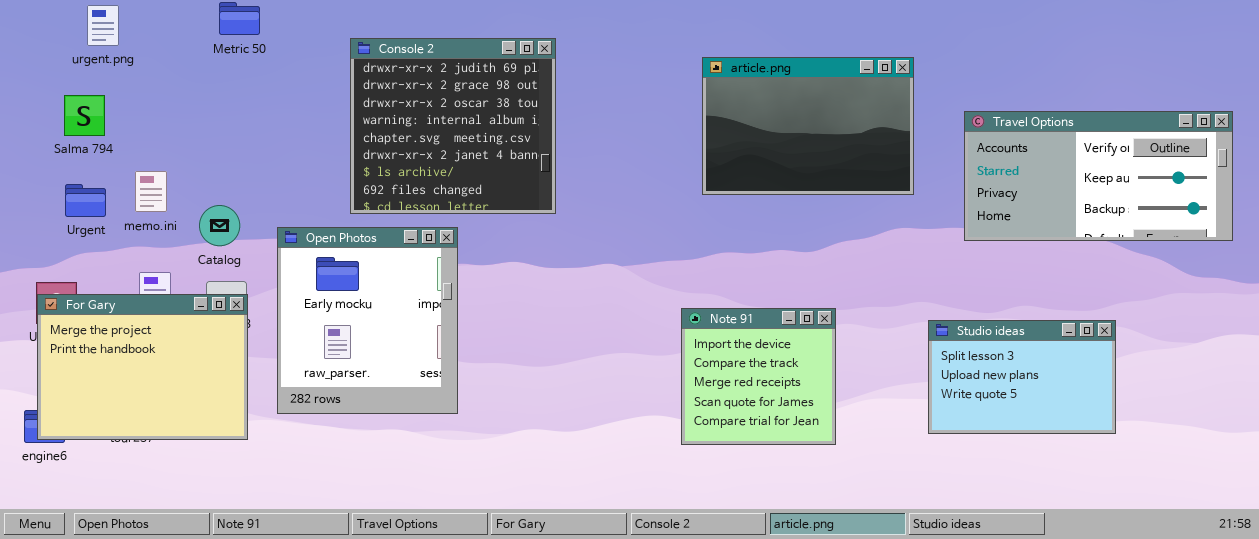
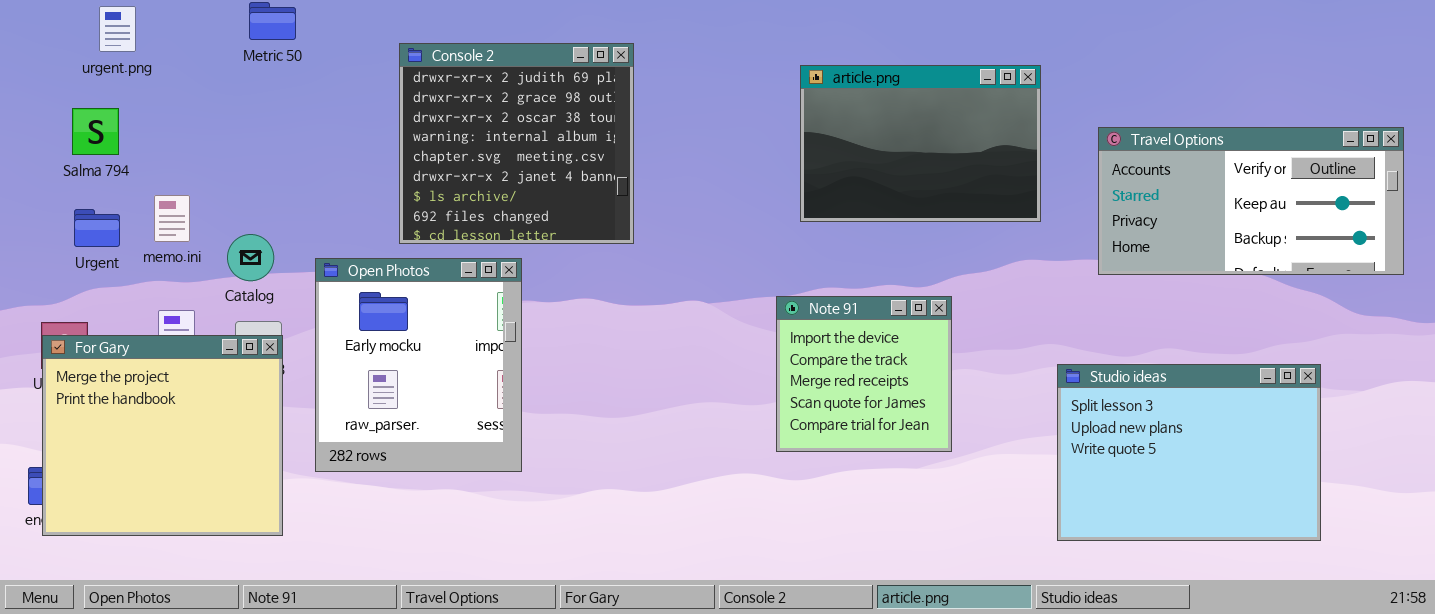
For Gary: [37,294,248,440] -> [42,335,283,536], resized
Note 91: [681,308,836,445] -> [776,296,952,452], moved
Studio ideas: [928,320,1116,434] -> [1057,364,1321,541], resized

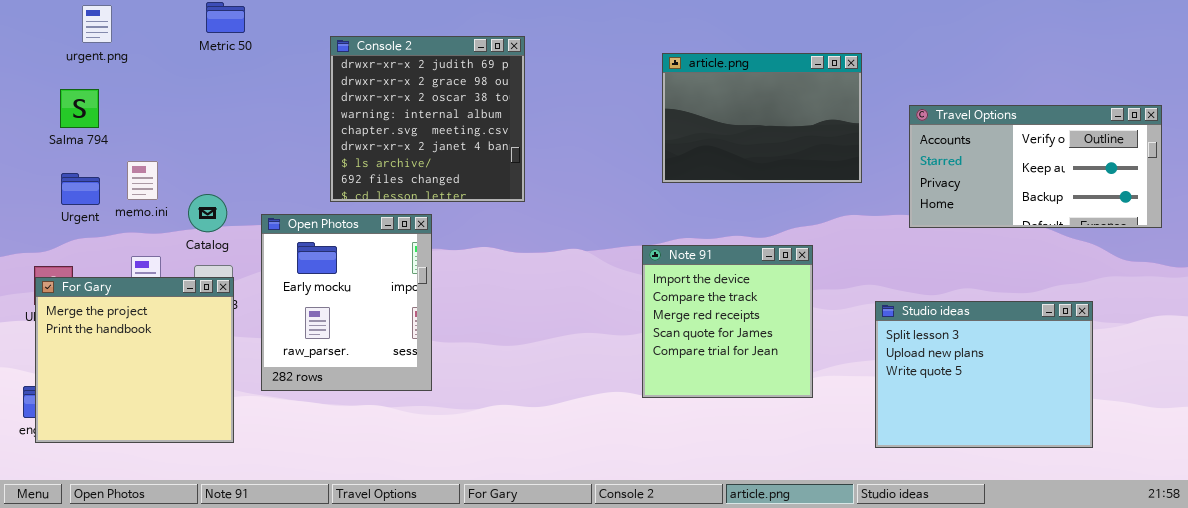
Note 91: [776,296,952,452] -> [642,245,813,398], resized

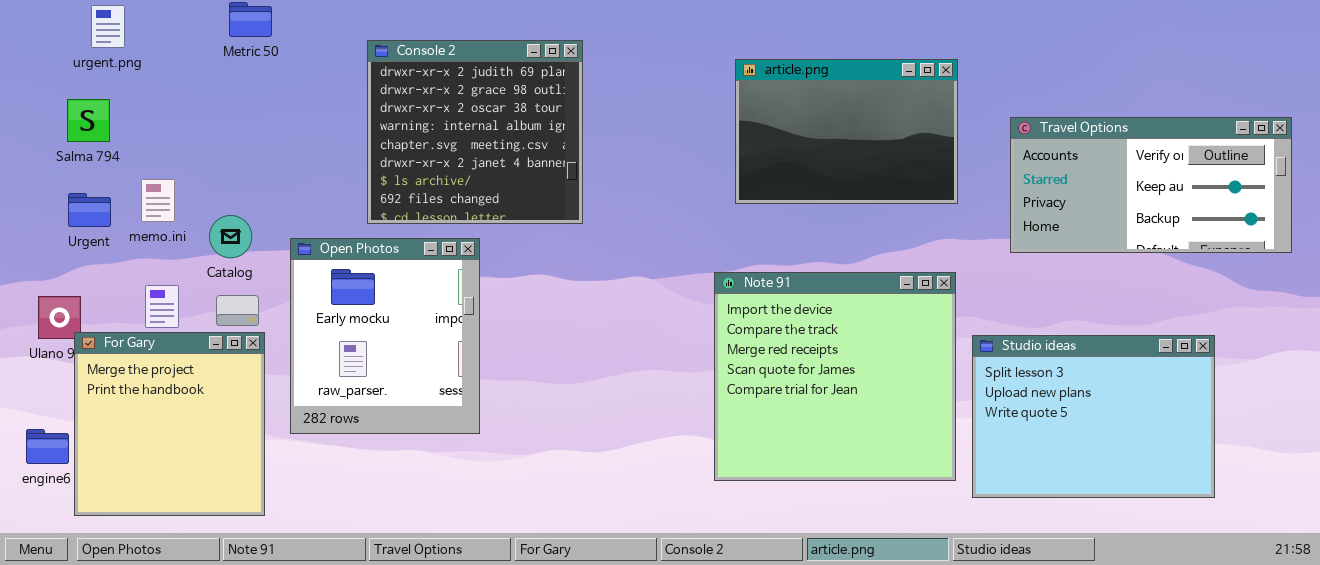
Note 91: [642,245,813,398] -> [714,272,956,481], resized
For Gary: [35,277,234,443] -> [74,332,265,516], moved, resized

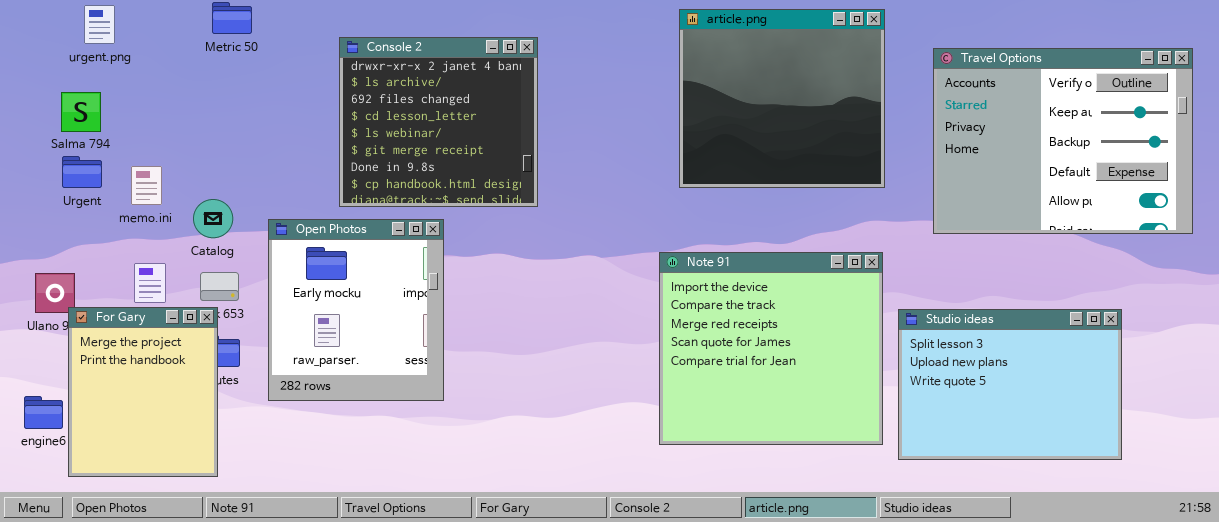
Console 2: [367,40,583,224] -> [339,37,538,207], scrolled down 5 rows
article.png: [735,59,958,204] -> [679,9,885,188], resized
Travel Options: [1010,117,1292,253] -> [933,48,1193,234], resized
Urgent: [68,193,111,227] -> [62,156,102,188], moved
For Gary: [74,332,265,516] -> [68,307,218,477], resized

